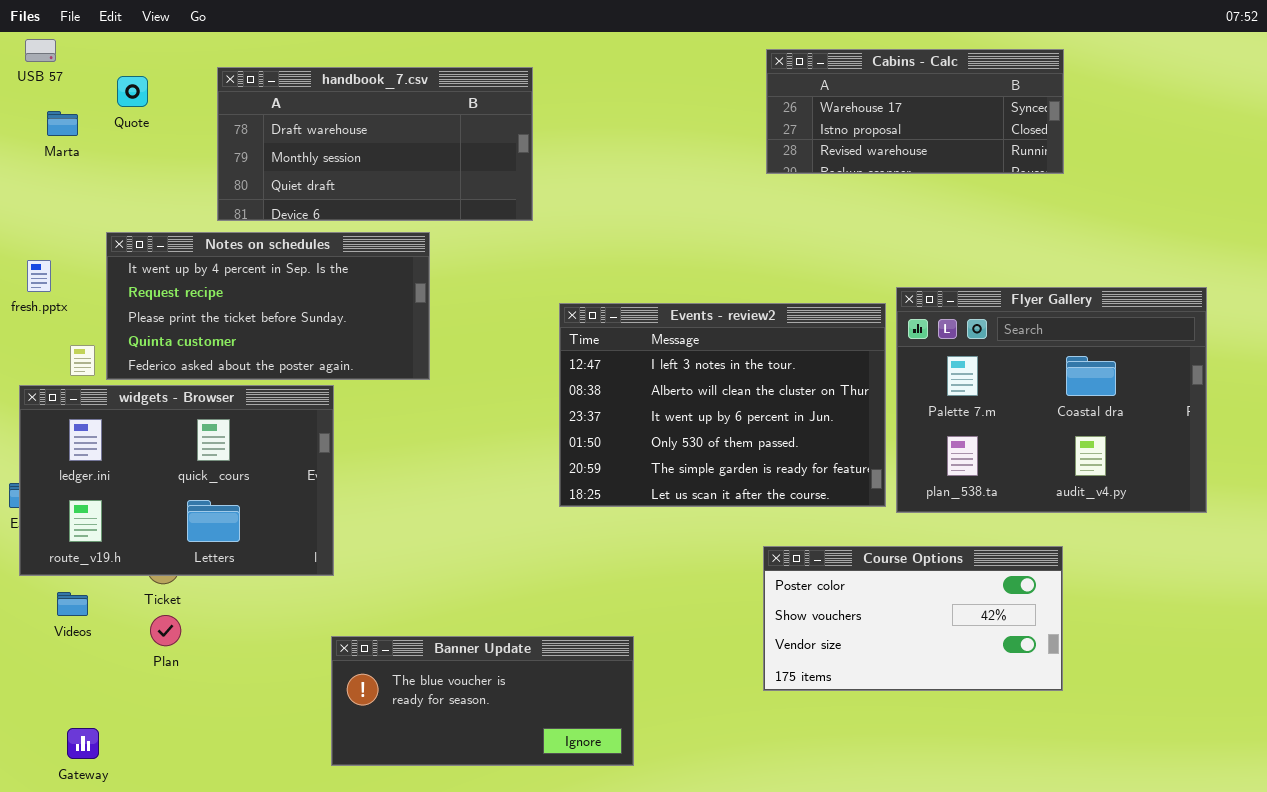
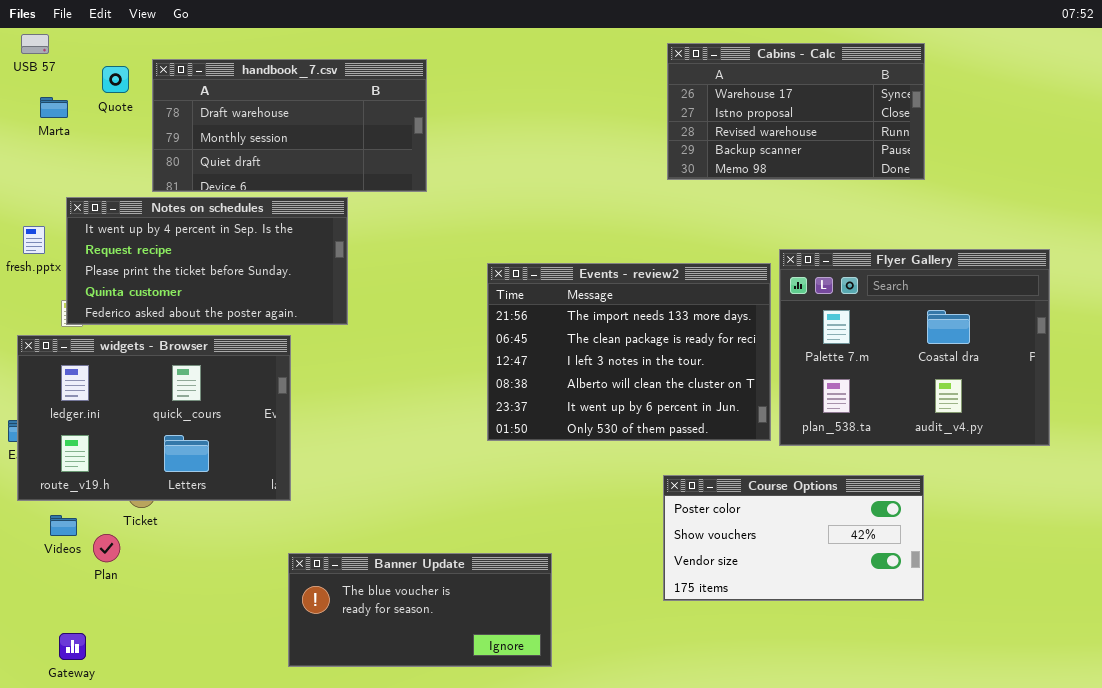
Cabins - Calc: [766,49,1064,174] -> [667,43,925,180], resized
handbook_7.csv: [217,67,533,221] -> [152,59,427,192], moved
Notes on schedules: [106,232,430,380] -> [66,197,348,325], moved
Events - review2: [559,303,886,507] -> [487,263,771,441], scrolled up 2 rows
Plan: [150,615,181,646] -> [93,534,120,562], moved

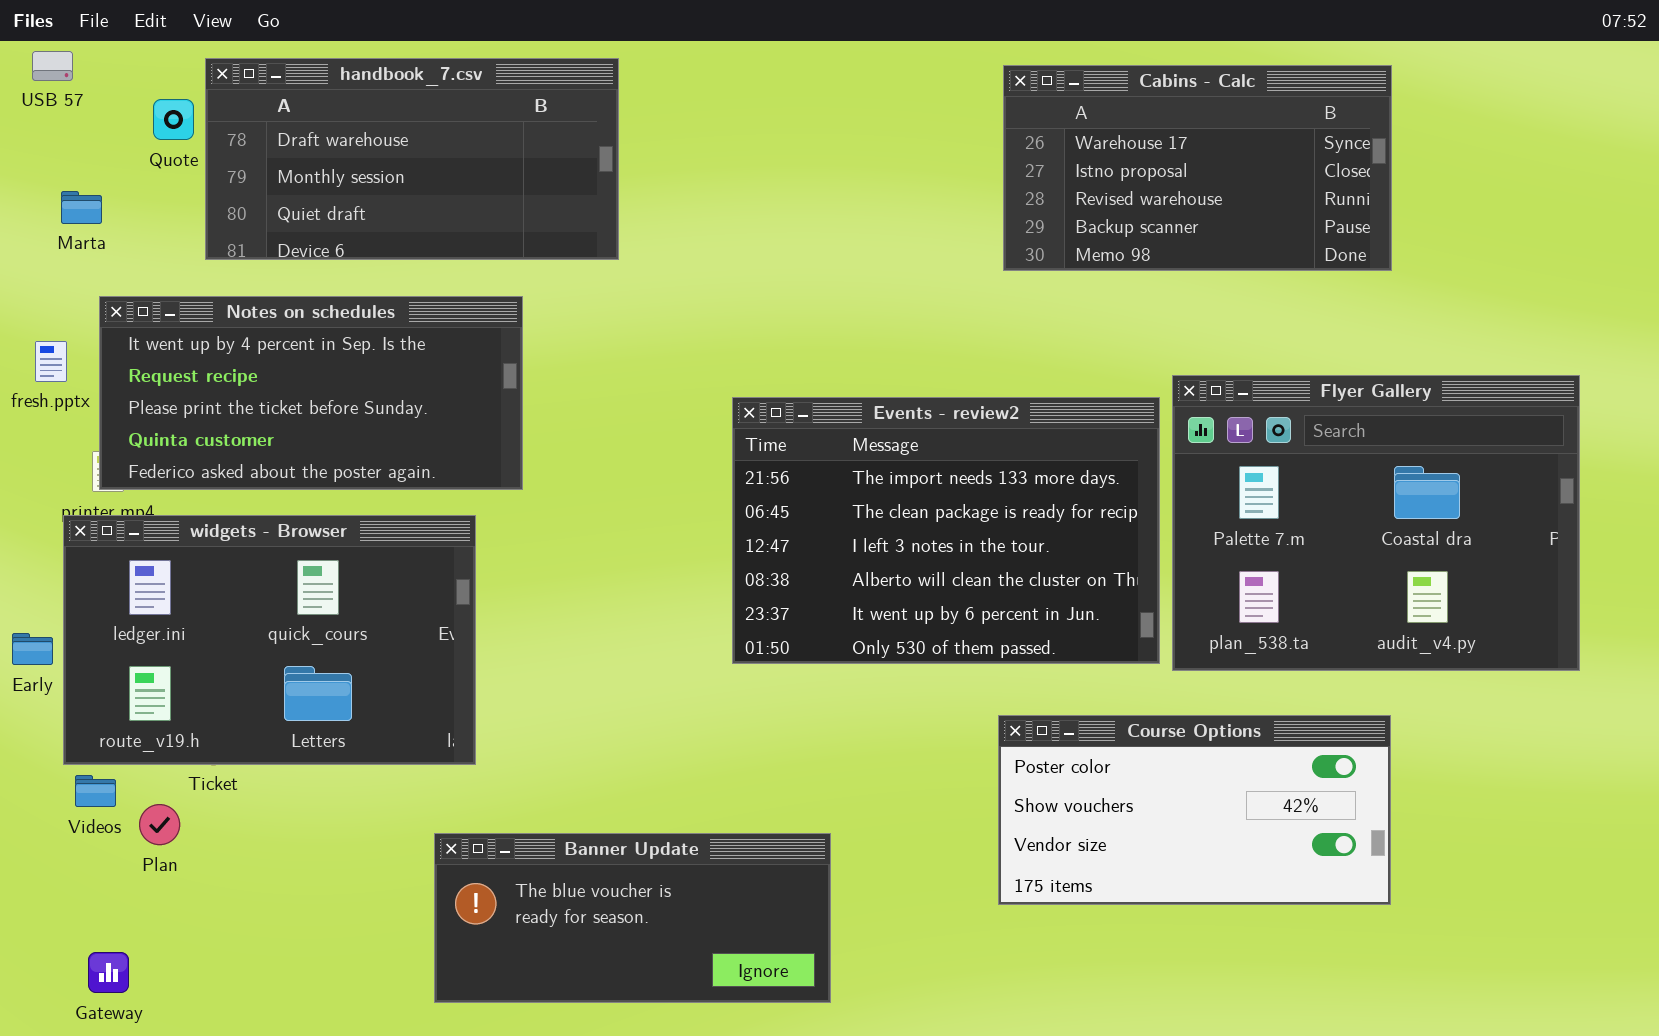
handbook_7.csv: [152,59,427,192] -> [205,58,619,260], moved
Marta: [40,97,68,118] -> [61,191,102,224], moved
widgets - Browser: [17,335,291,501] -> [63,515,476,765], moved

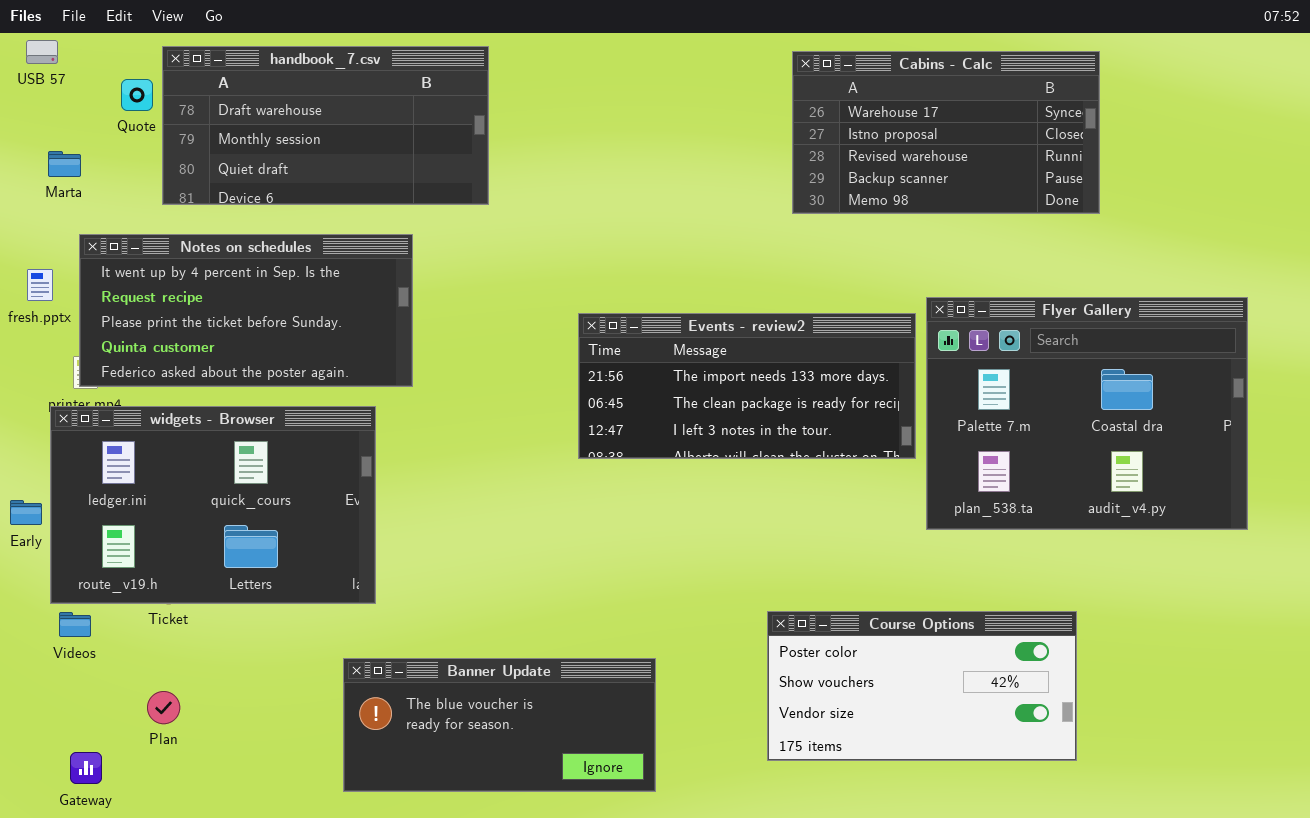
Events - review2: [732,397,1160,664] -> [578,313,916,459], resized
Course Options: [998,715,1391,905] -> [767,611,1077,761], moved
Plan: [139,804,180,845] -> [147,691,180,724], moved

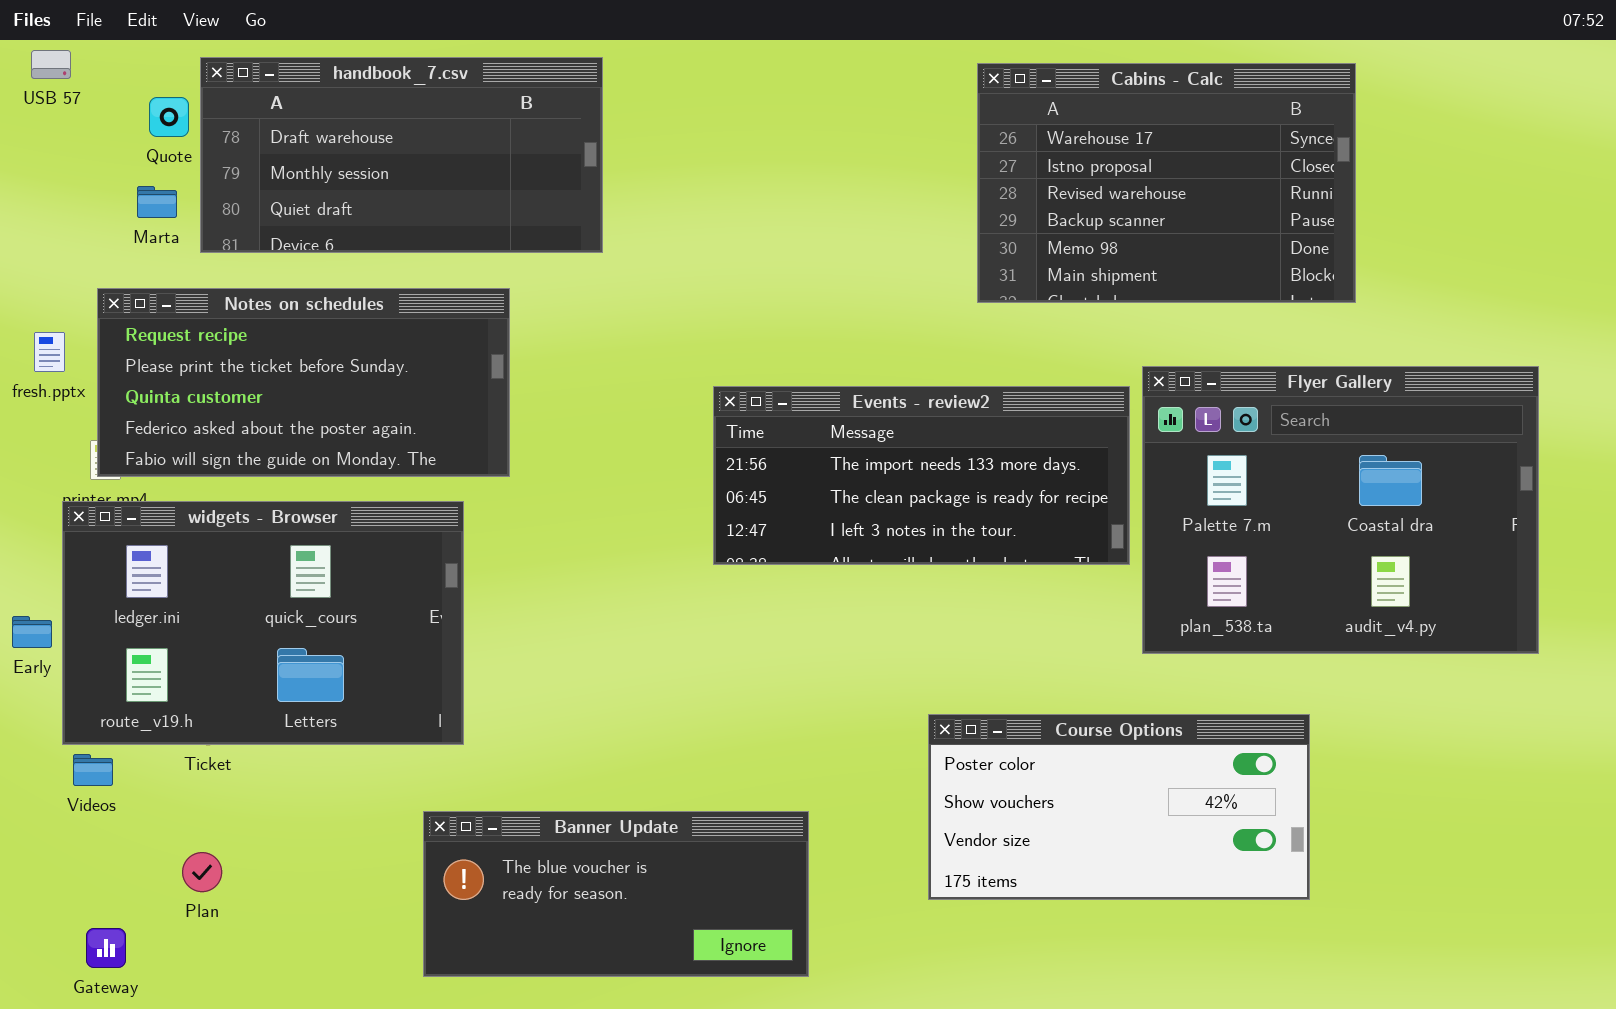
Cabins - Calc: [792,51,1100,214] -> [977,63,1356,303], resized
Marta: [48,151,81,177] -> [137,186,177,218], moved
Notes on schedules: [79,234,413,387] -> [97,288,510,477], scrolled down 1 row
Course Options: [767,611,1077,761] -> [928,714,1310,900], moved

